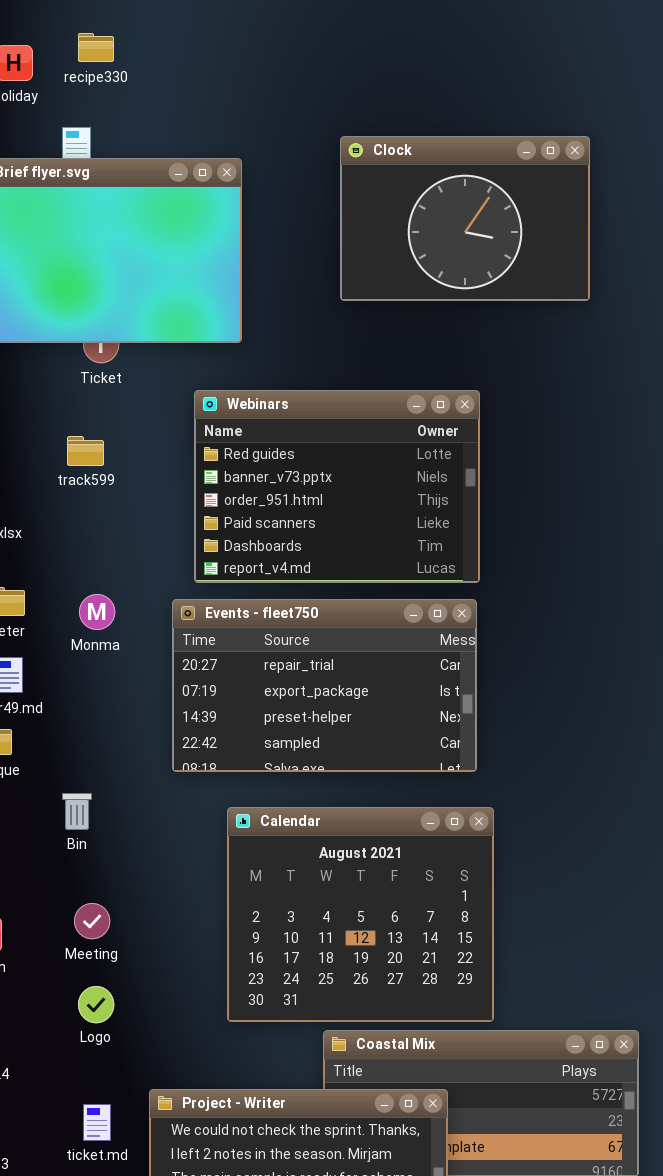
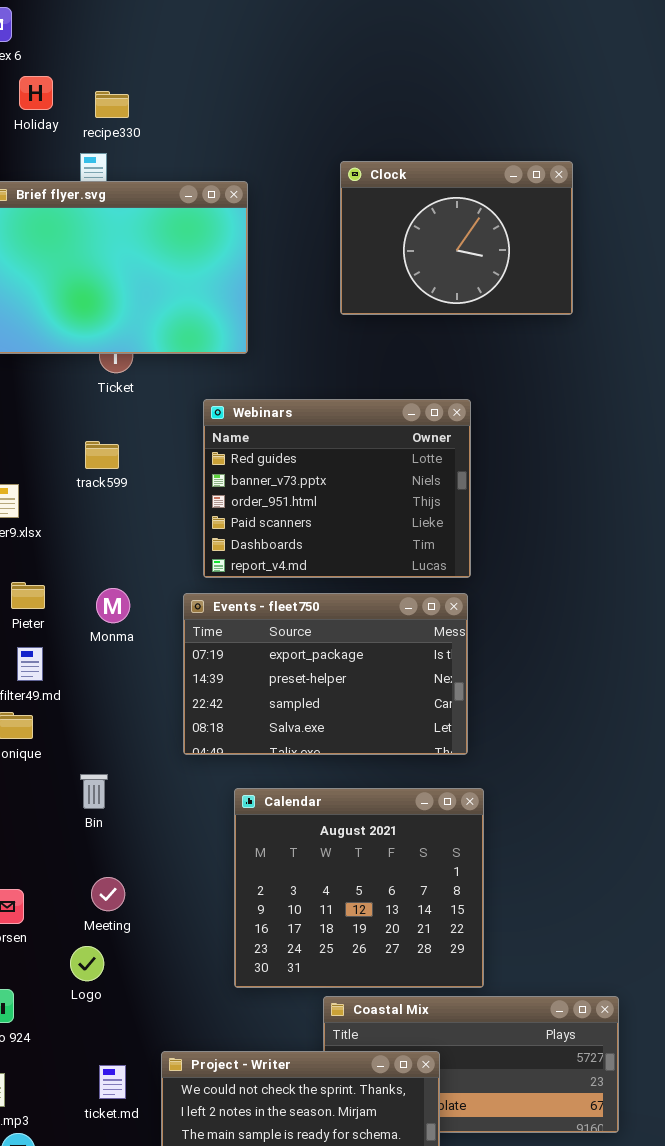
recipe330: [78,33,114,62] -> [95,91,129,118], moved
Events - fleet750: [172,599,477,772] -> [183,593,468,755], scrolled down 1 row
Logo: [78,986,114,1023] -> [70,946,104,981], moved

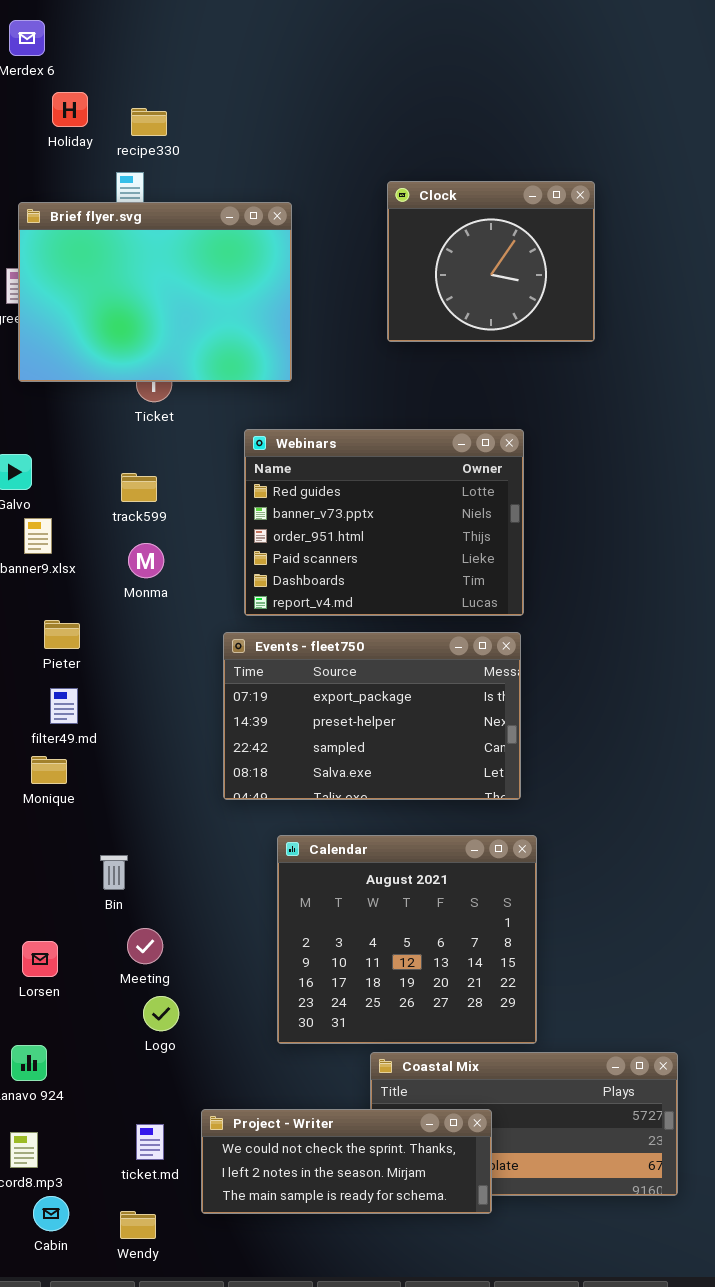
Clock: [340,161,573,315] -> [387,181,595,342], resized
Monma: [96,588,130,623] -> [128,543,164,578], moved
Bin: [80,774,108,809] -> [100,855,128,890], moved
Logo: [70,946,104,981] -> [143,996,179,1031], moved

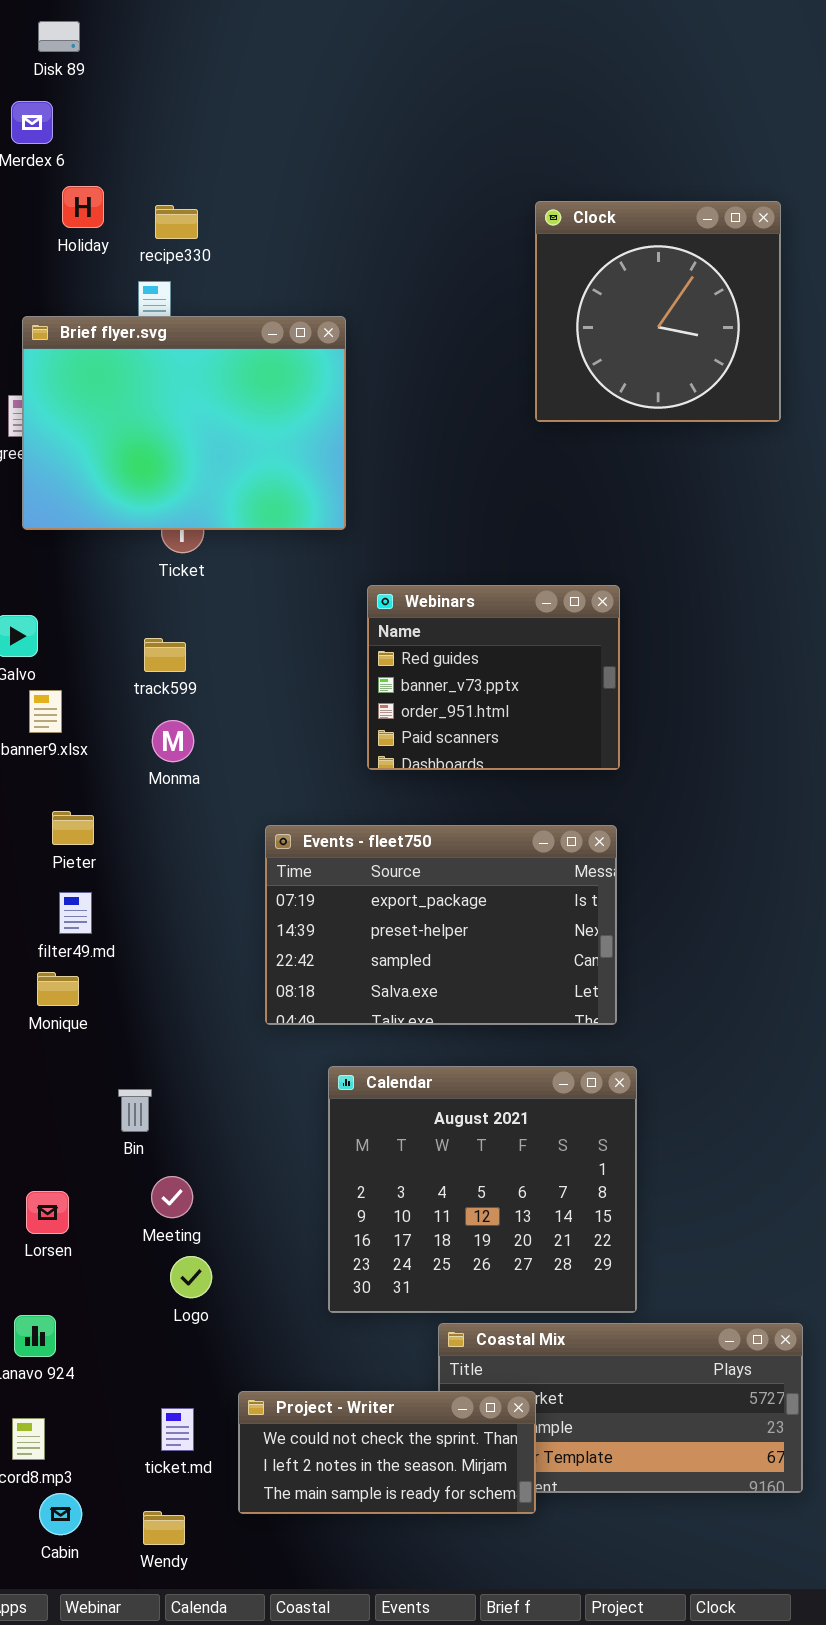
Clock: [387,181,595,342] -> [535,201,781,422], moved, resized
Webinars: [244,429,524,616] -> [367,585,620,770], resized
Project - Writer: [201,1109,492,1214] -> [238,1391,536,1514], resized

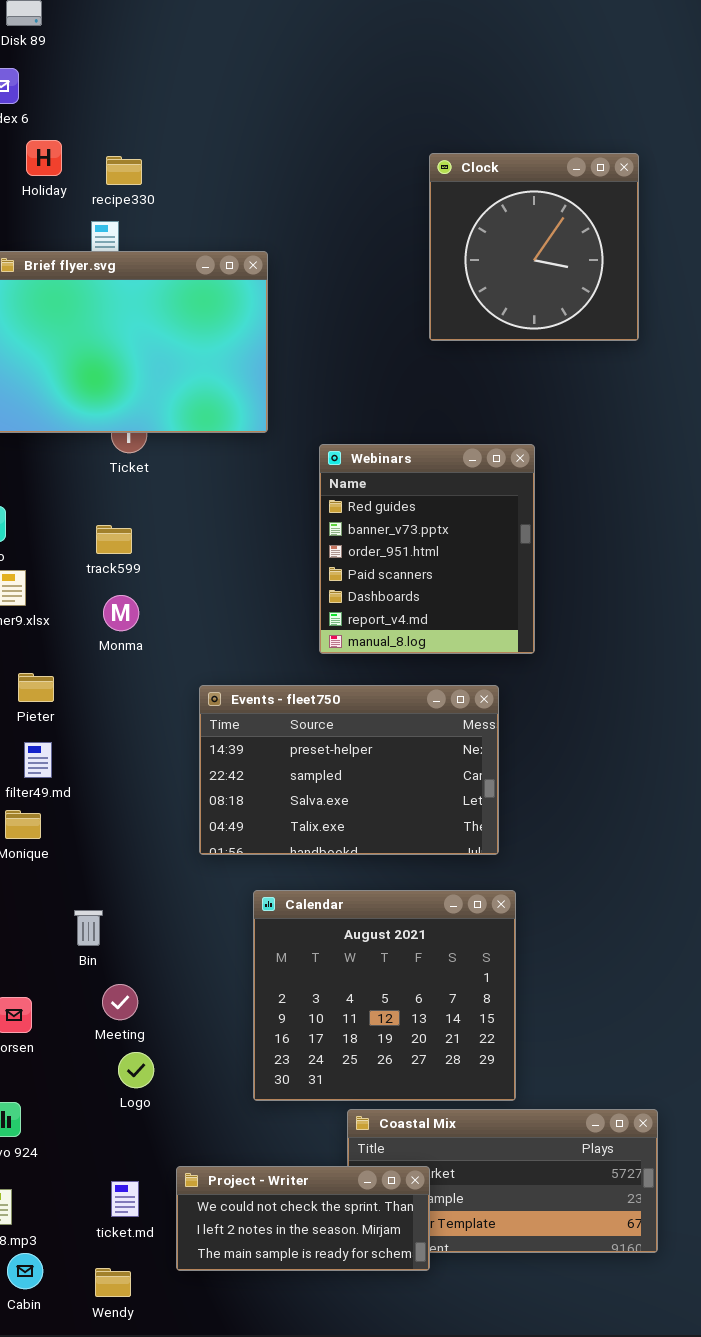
Webinars: [367,585,620,770] -> [319,444,535,654], moved, resized
Events - fleet750: [265,825,617,1025] -> [199,685,499,855], scrolled down 1 row

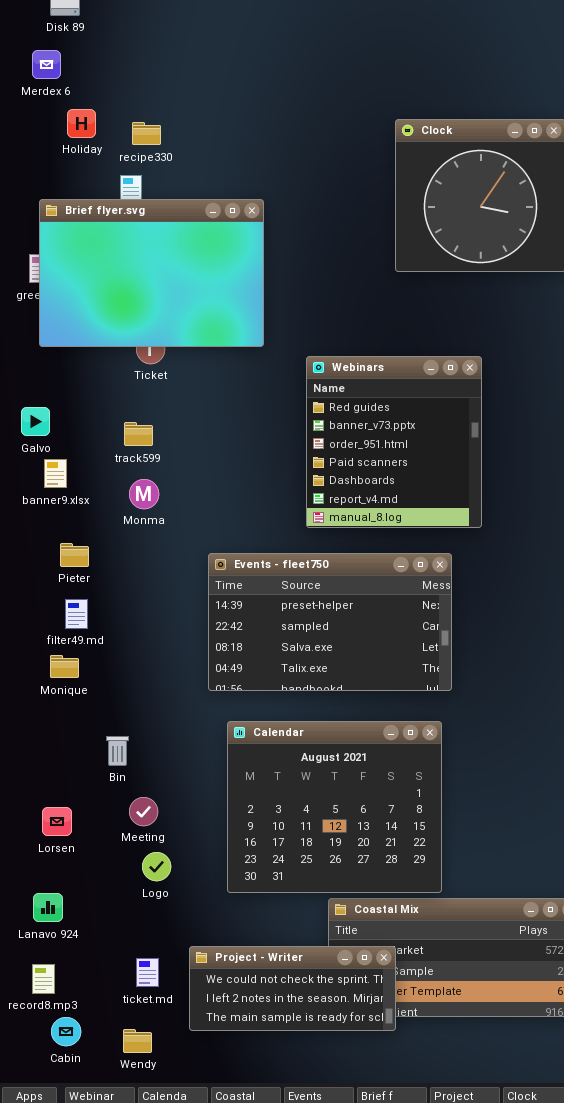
Calendar: [253,890,516,1101] -> [227,721,442,893], moved

